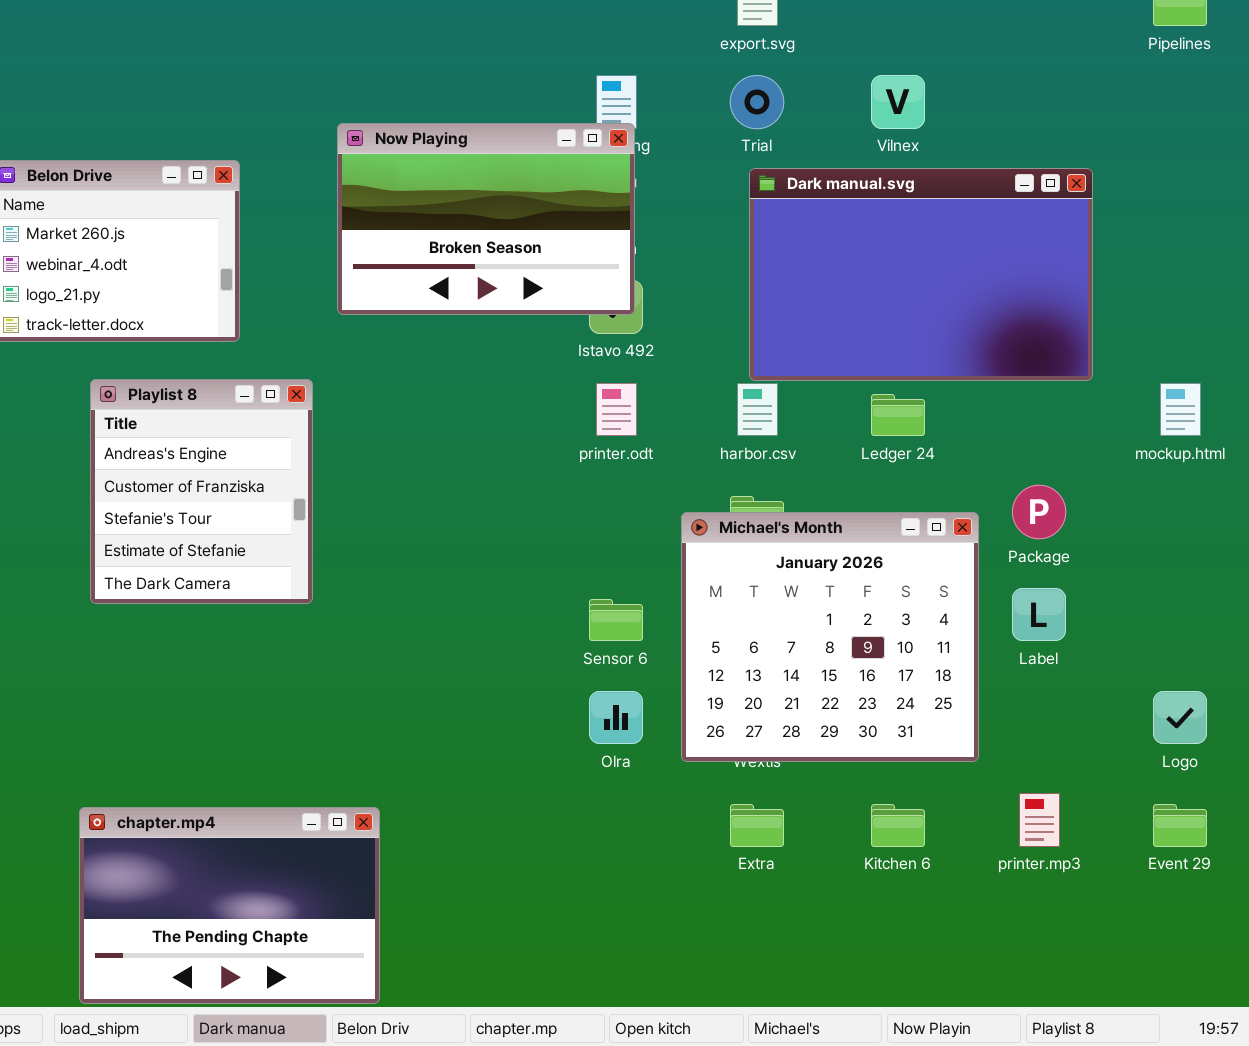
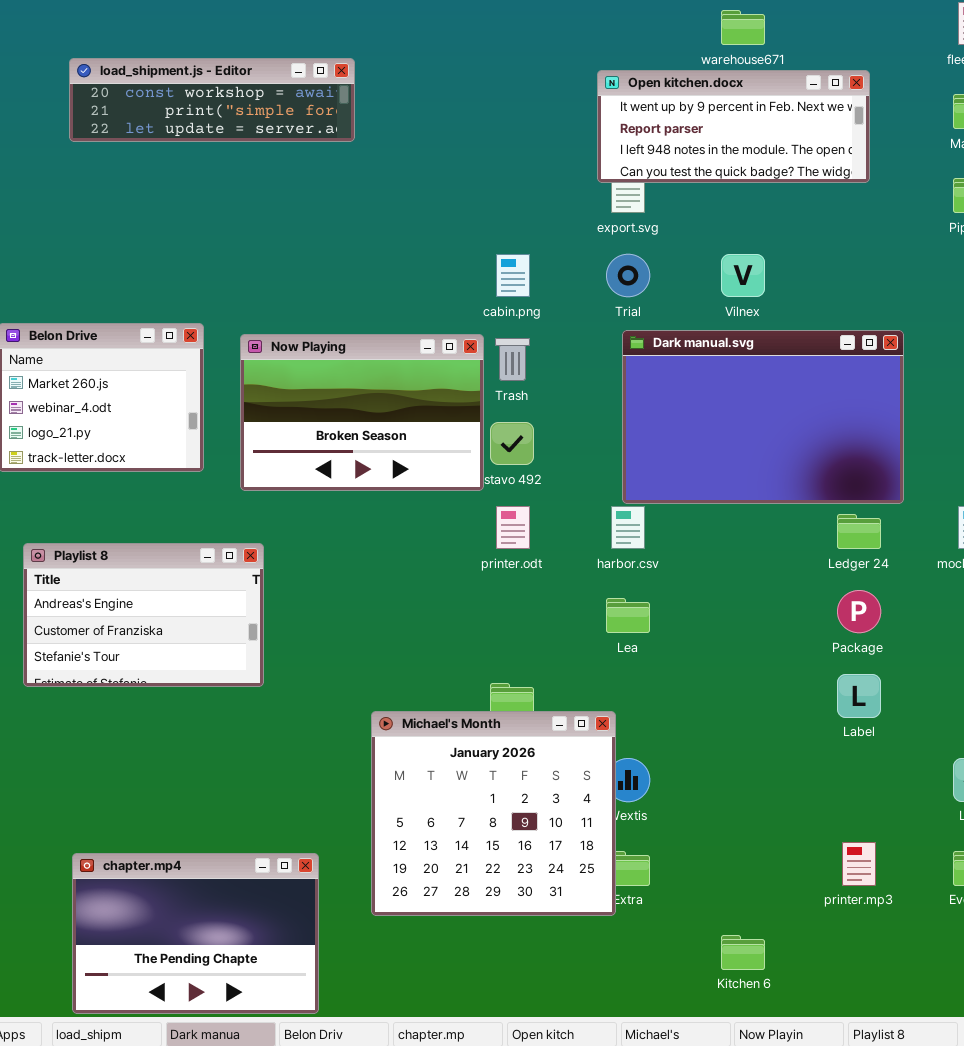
Now Playing: [337,123,635,315] -> [240,334,484,491], moved
Playlist 8: [90,379,313,604] -> [23,543,264,687], resized
Ledger 24: [871,394,925,436] -> [837,514,881,549], moved
Michael's Month: [681,512,979,762] -> [371,711,616,916], moved
Kitchen 6: [871,804,925,847] -> [721,935,765,970], moved

